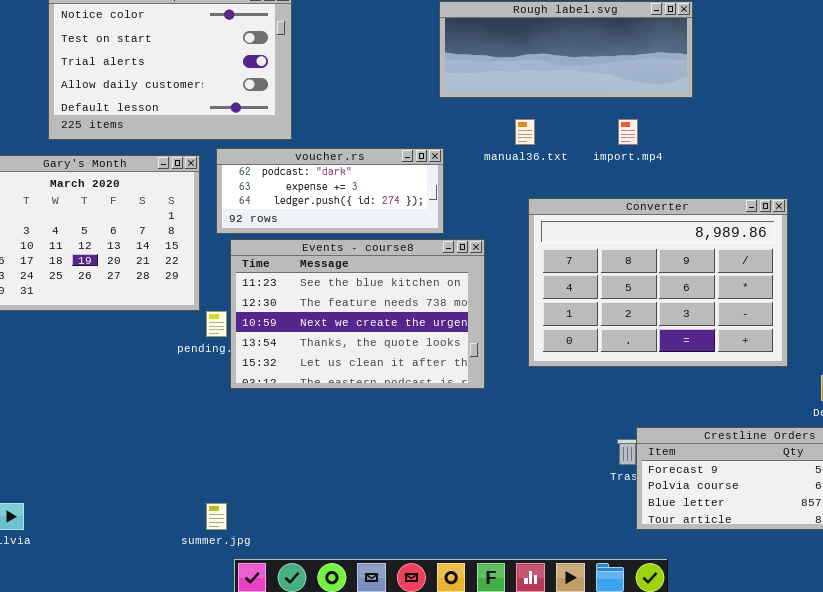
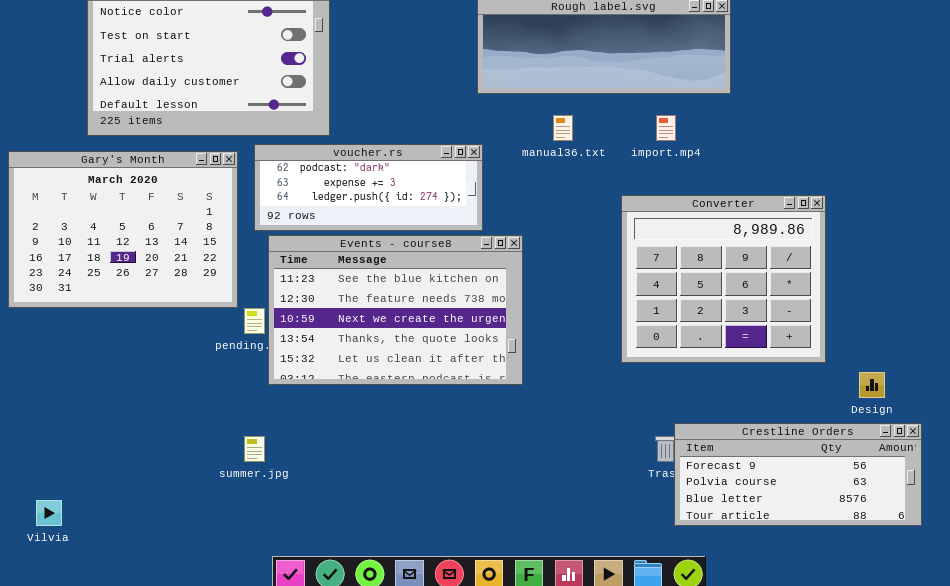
Converter: [528,198,788,367] -> [621,195,826,363], resized
summer.jpg: [206,503,227,530] -> [244,436,265,462], moved

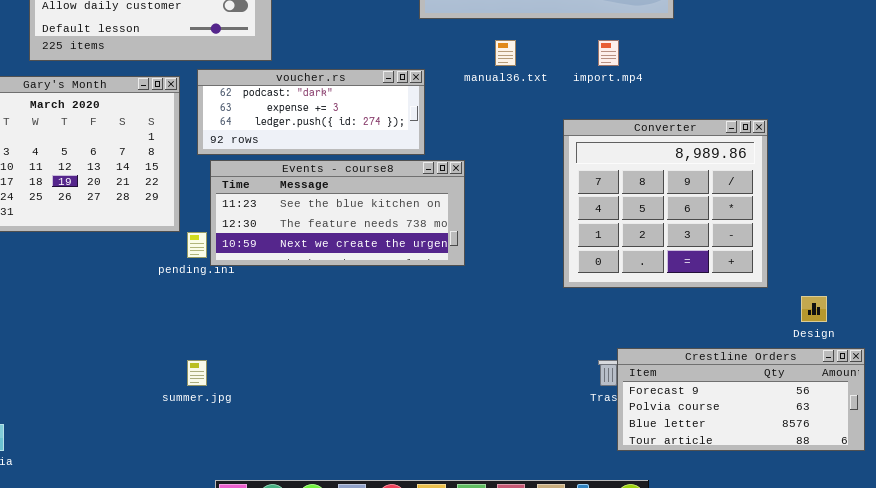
Events - course8: [268,235,523,385] -> [210,160,465,266], resized

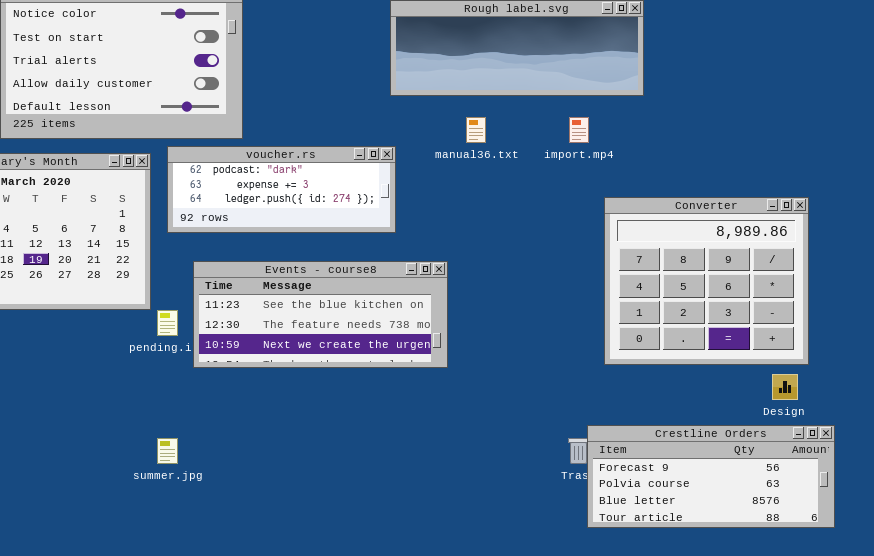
Converter: [563,119,768,288] -> [604,197,809,365], moved
Events - course8: [210,160,465,266] -> [193,261,448,368], moved

